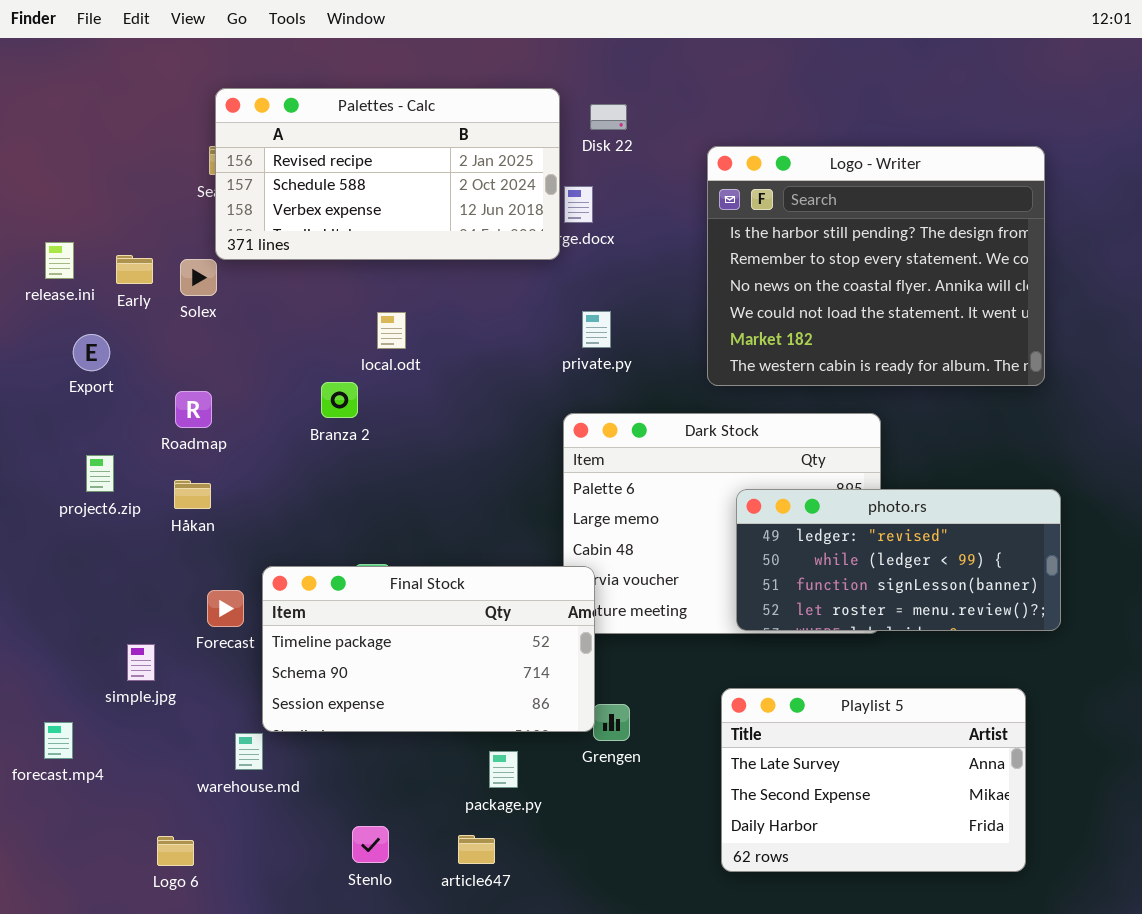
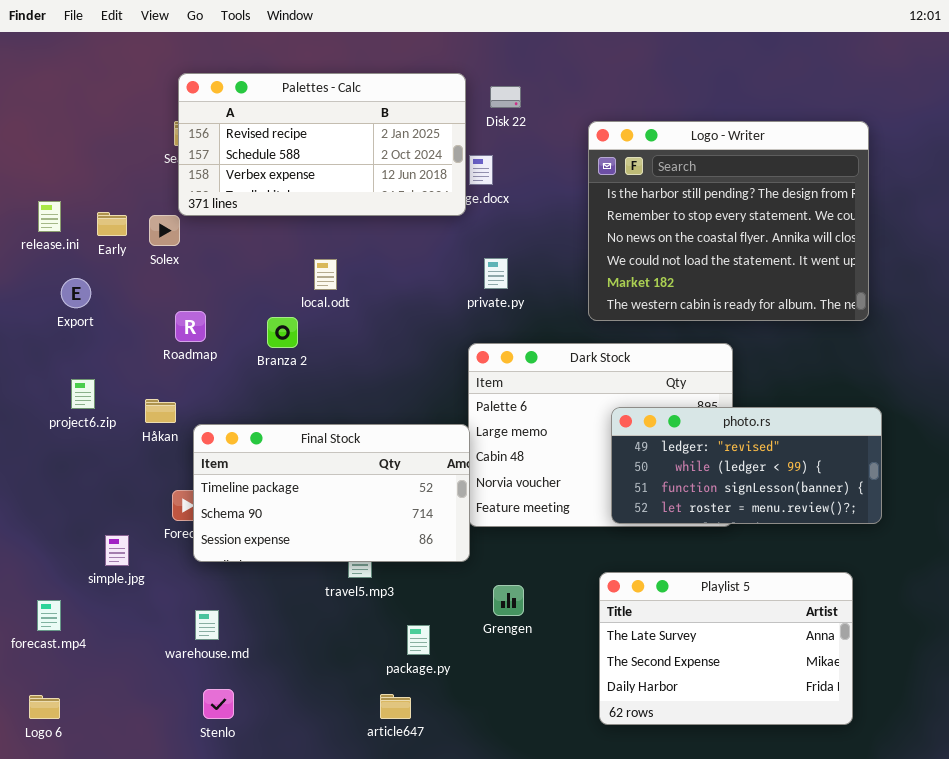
Roadmap: [175,391,212,428] -> [175,311,206,342], moved
Final Stock: [262,566,595,732] -> [193,424,470,562], moved
Stenlo: [352,826,389,863] -> [203,689,234,719], moved
Logo 6: [157,836,194,866] -> [29,695,60,719], moved

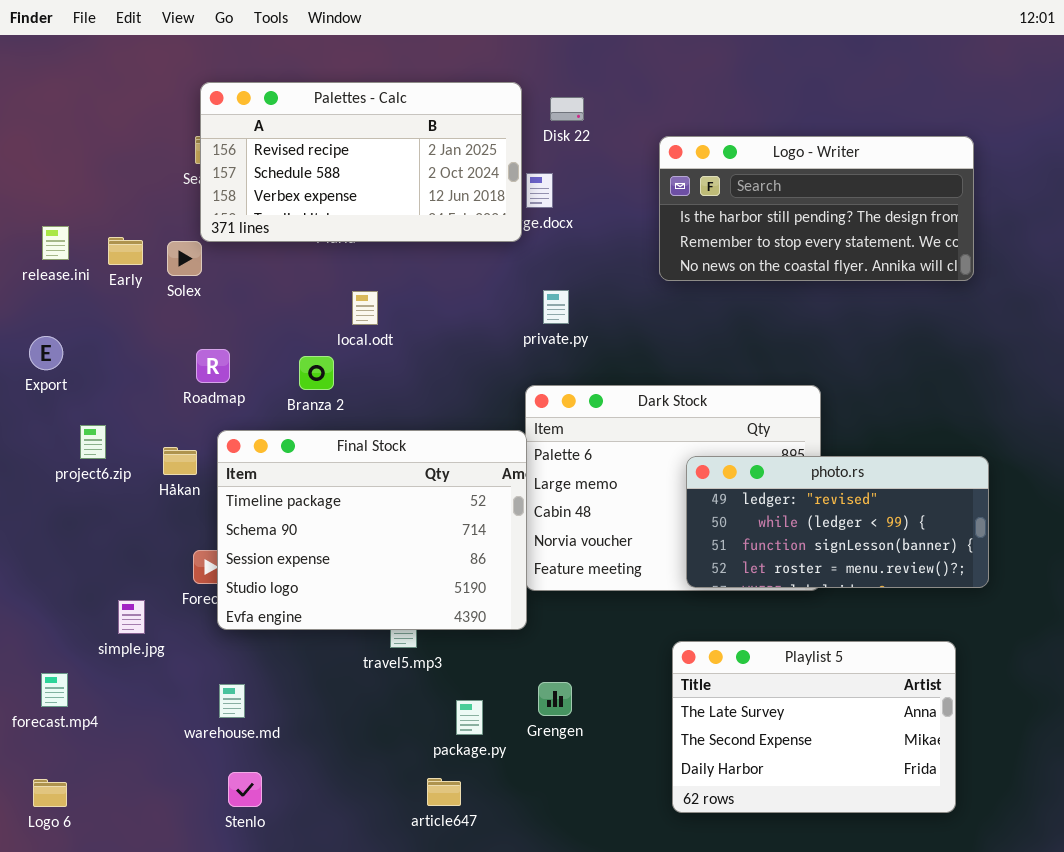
Logo - Writer: [588,121,869,321] -> [659,136,974,281], resized
Export: [61,278,91,308] -> [29,336,63,370], moved
Final Stock: [193,424,470,562] -> [217,430,527,630], resized
Grengen: [493,585,524,616] -> [538,682,572,716], moved

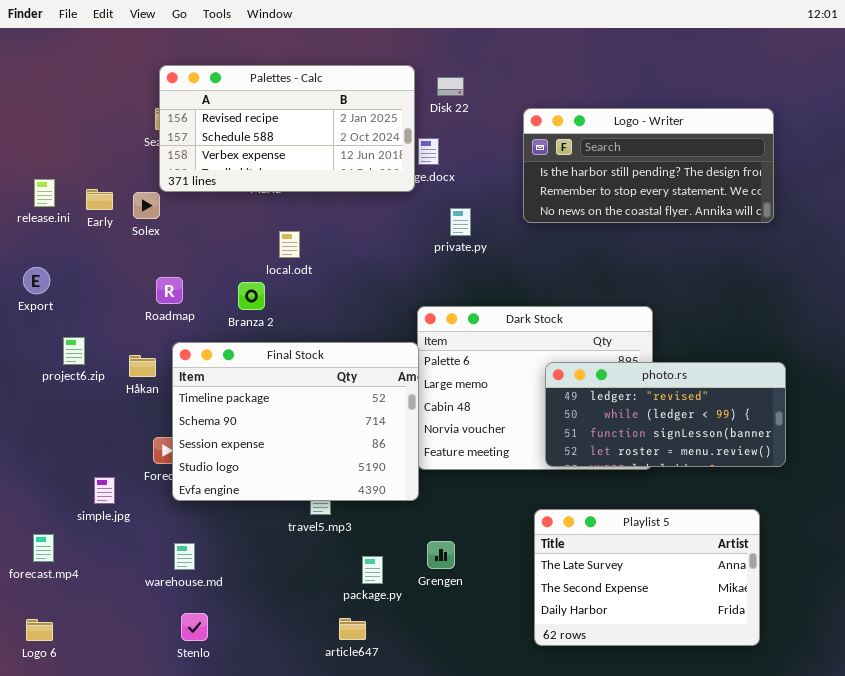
private.py: [543,290,569,324] -> [450,208,471,236], moved

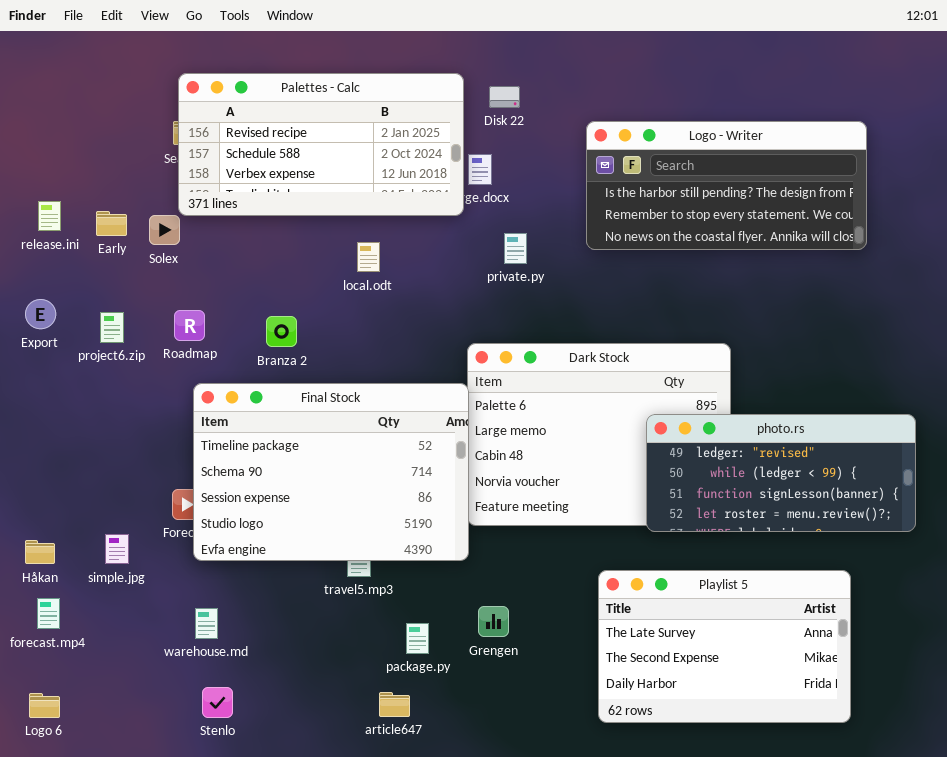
local.odt: [279,231,300,258] -> [357,242,380,272], moved
project6.zip: [63,337,85,365] -> [100,312,124,343], moved
Håkan: [129,355,156,377] -> [25,540,55,564], moved
photo.rs: [545,362,786,467] -> [646,414,916,532], moved

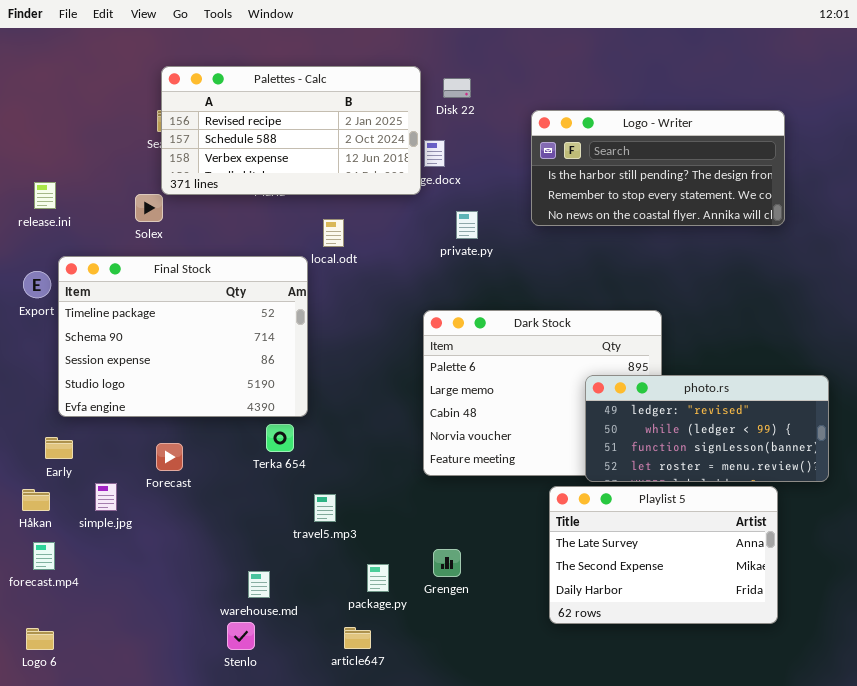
Early: [96,211,127,236] -> [45,437,73,459], moved
Final Stock: [193,383,469,561] -> [58,256,308,417], moved
Playlist 5: [598,570,851,723] -> [549,486,778,624], moved
warehouse.md: [195,608,218,639] -> [248,571,270,598], moved
Stenlo: [202,687,233,718] -> [227,622,255,650], moved

